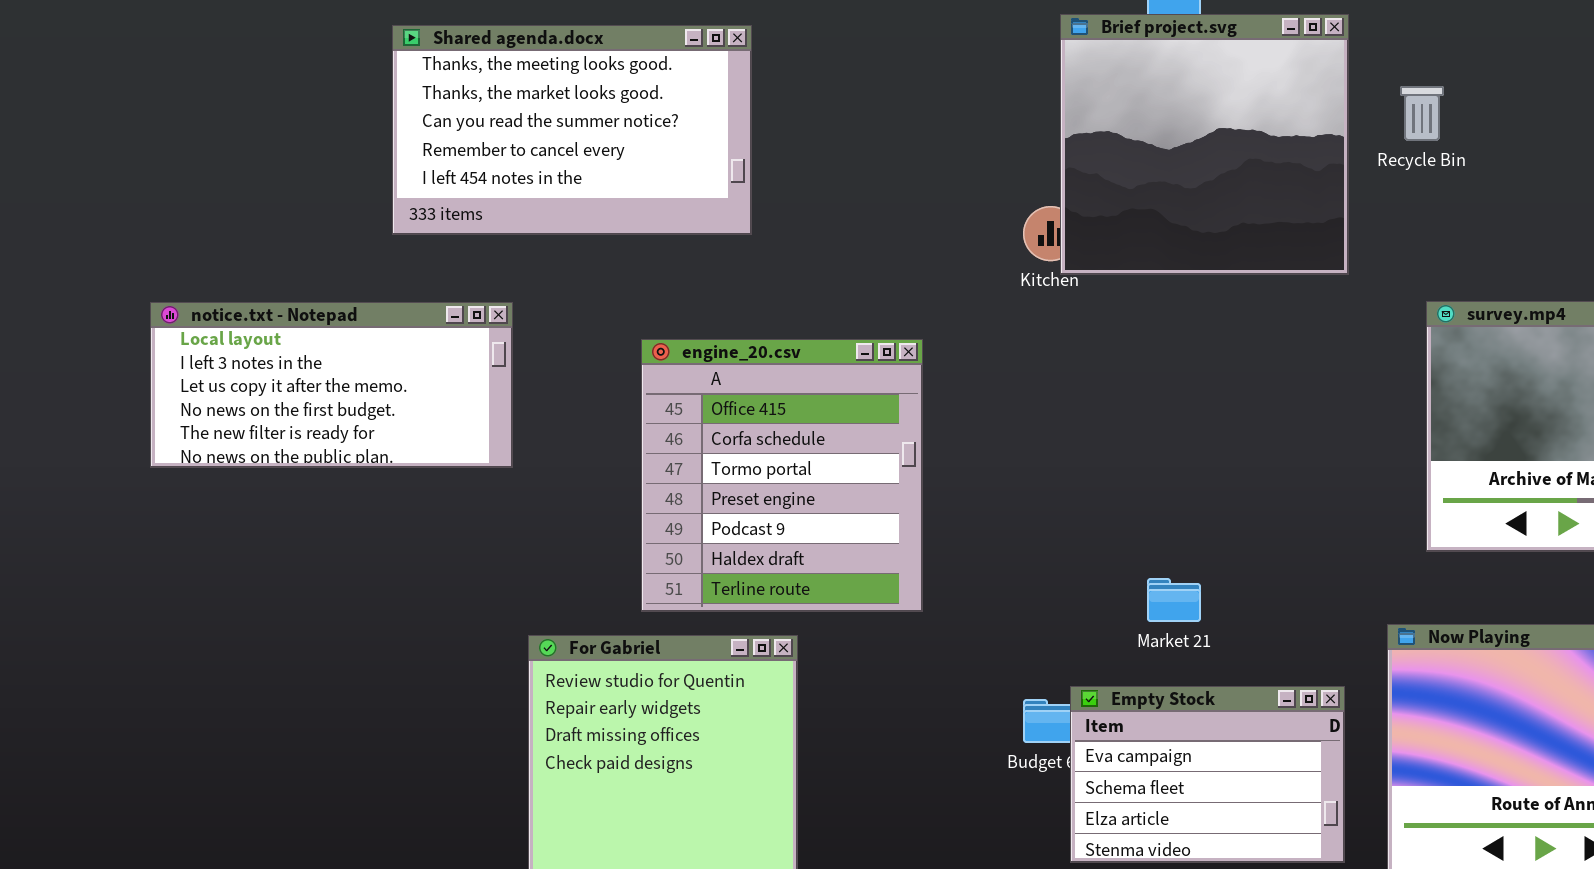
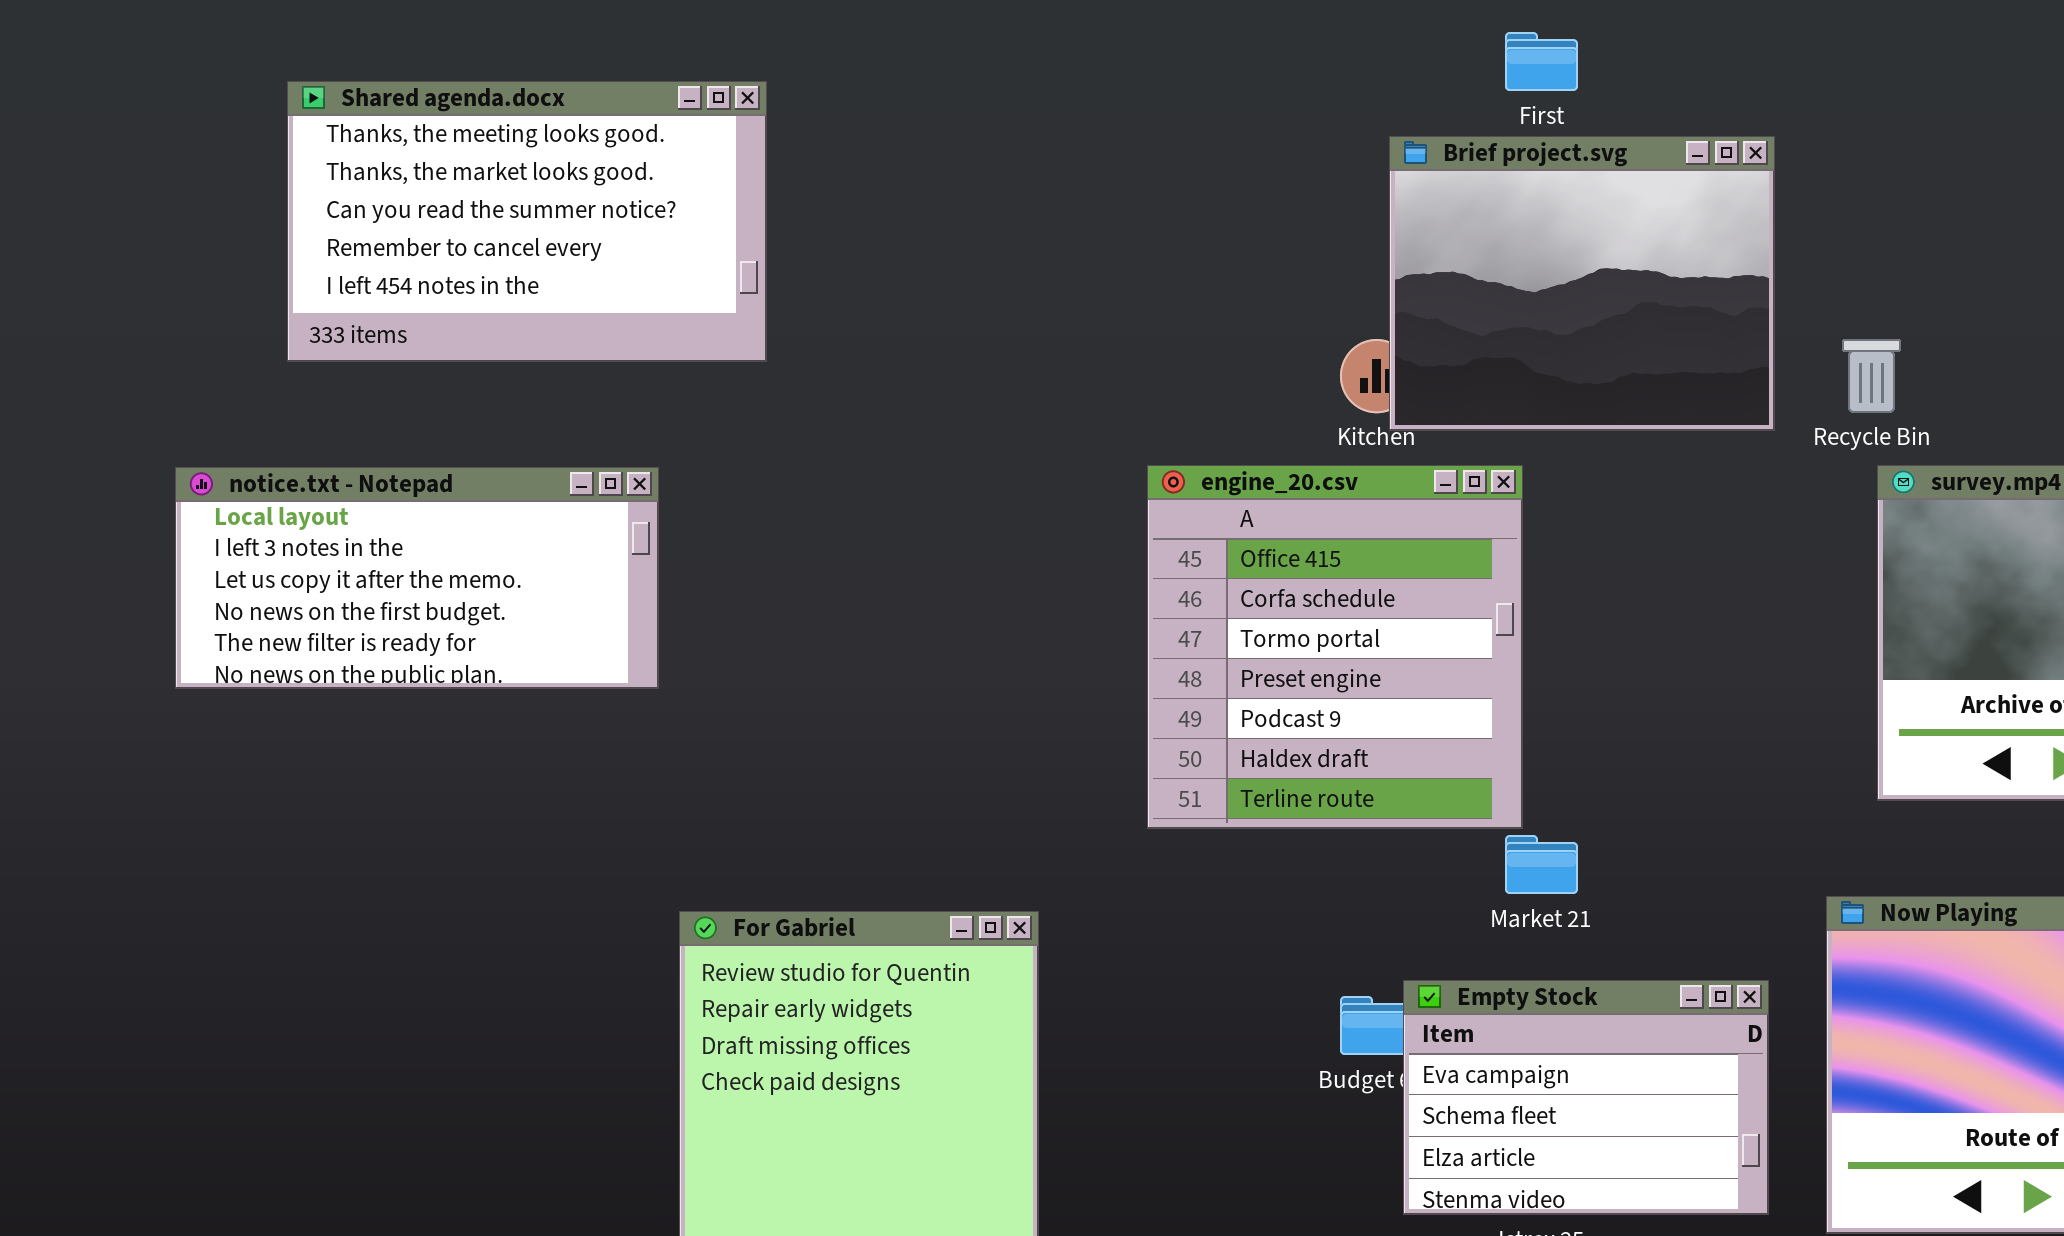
Brief project.svg: [1060,14,1349,275] -> [1389,136,1775,431], resized
Shared agenda.docx: [392,25,752,235] -> [287,81,767,362], moved
Recycle Bin: [1400,86,1444,141] -> [1842,339,1901,413], moved
engine_20.csv: [641,339,923,612] -> [1147,465,1523,829], moved

